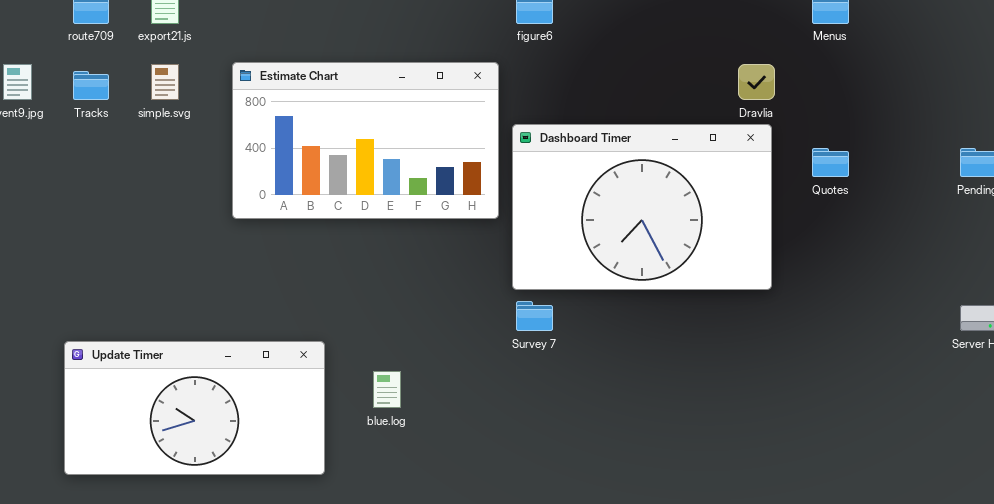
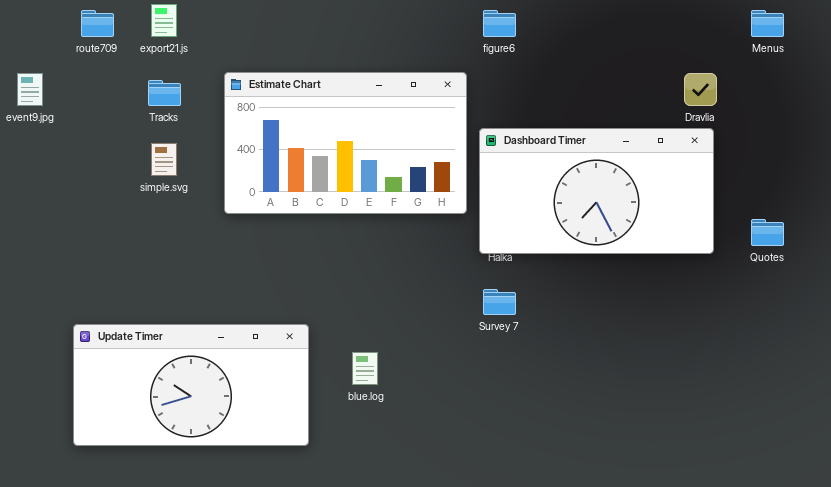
simple.svg: [151,64,179,100] -> [151,143,177,176], moved
Tracks: [73,71,109,100] -> [148,80,181,106], moved
Dashboard Timer: [512,124,772,290] -> [479,128,714,254], resized
Quotes: [812,148,849,177] -> [751,219,784,246], moved

